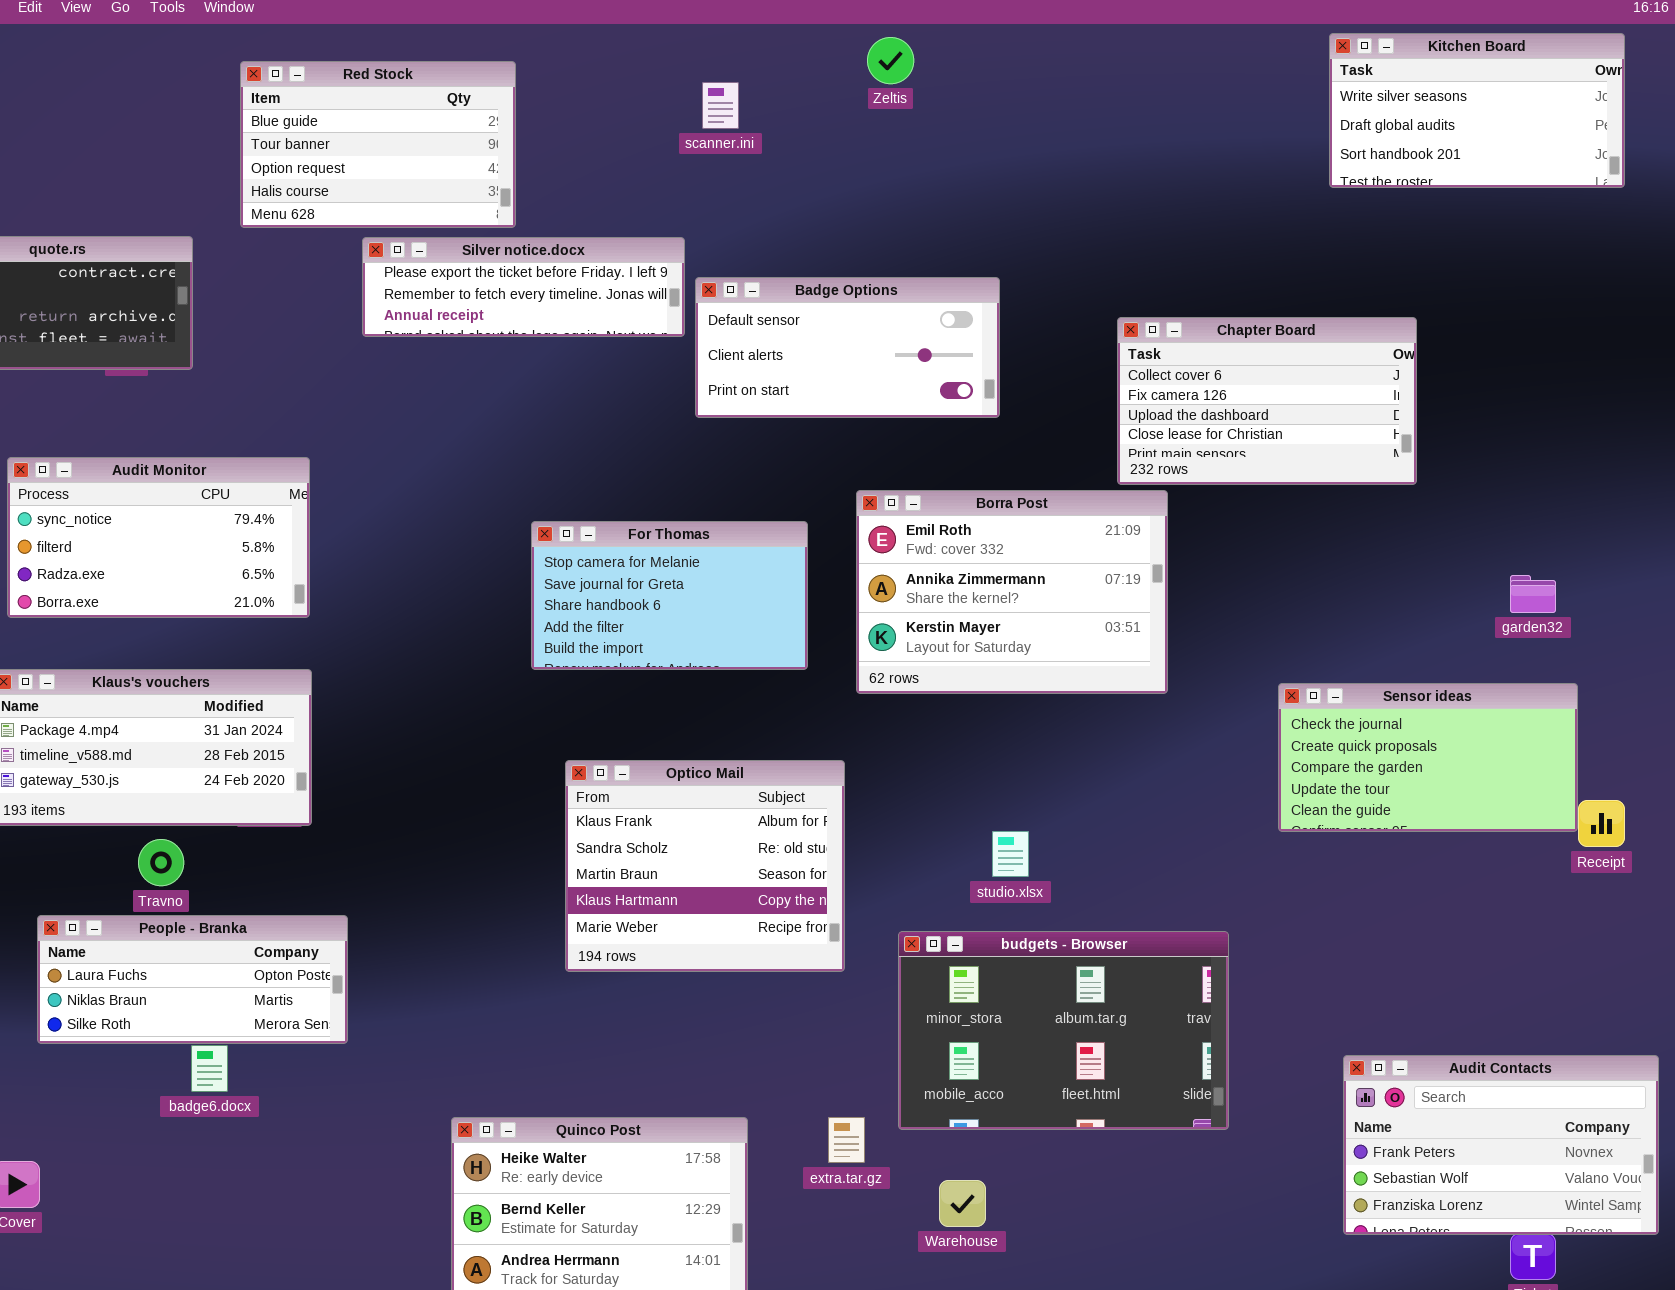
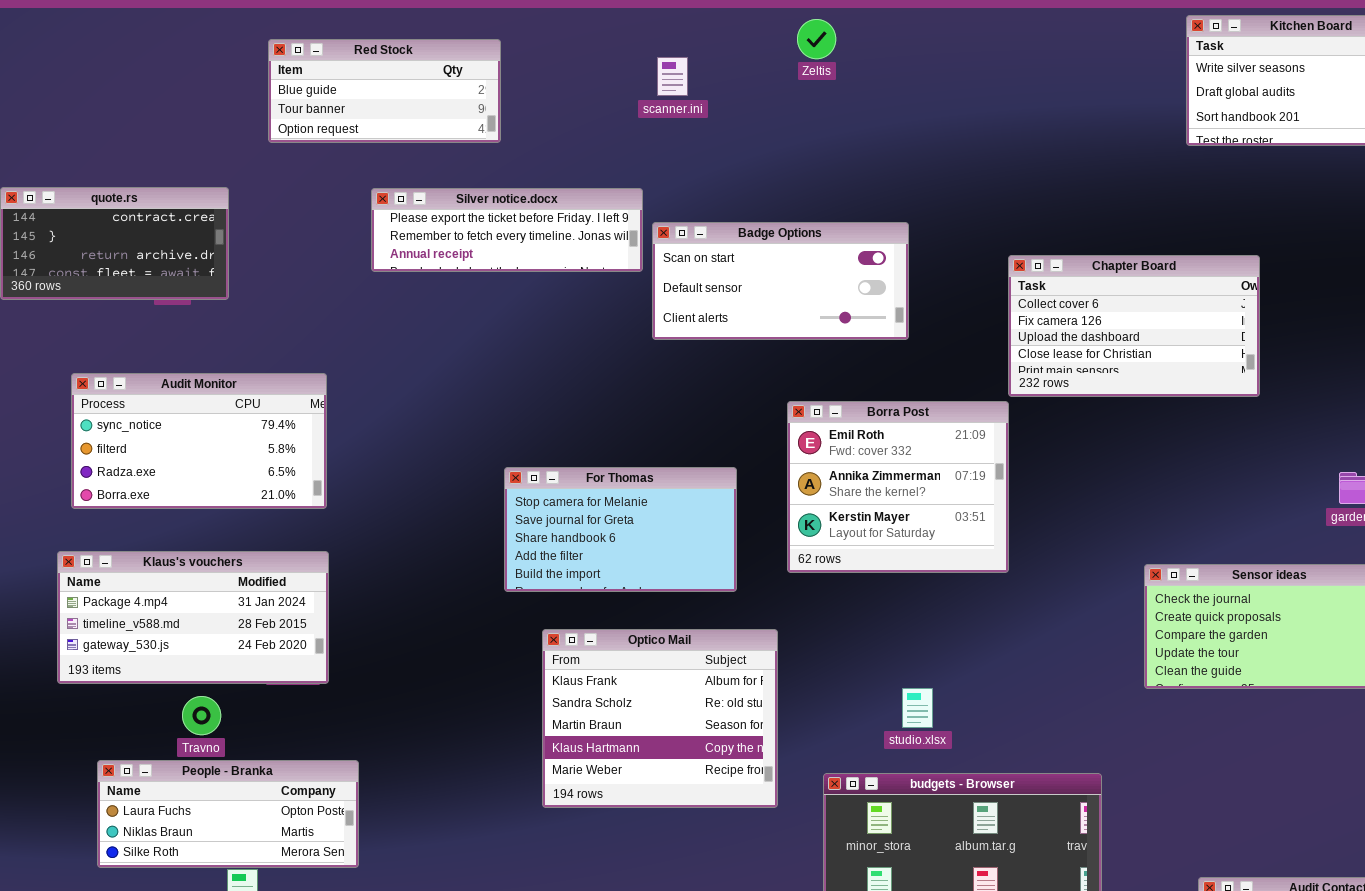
Red Stock: [240,61,516,228] -> [268,39,501,143], resized
Badge Options: [695,277,1000,418] -> [652,222,909,340], scrolled up 1 row
Borra Post: [856,490,1168,694] -> [787,401,1009,573], resized
For Thomas: [531,521,808,670] -> [504,467,737,592], moved

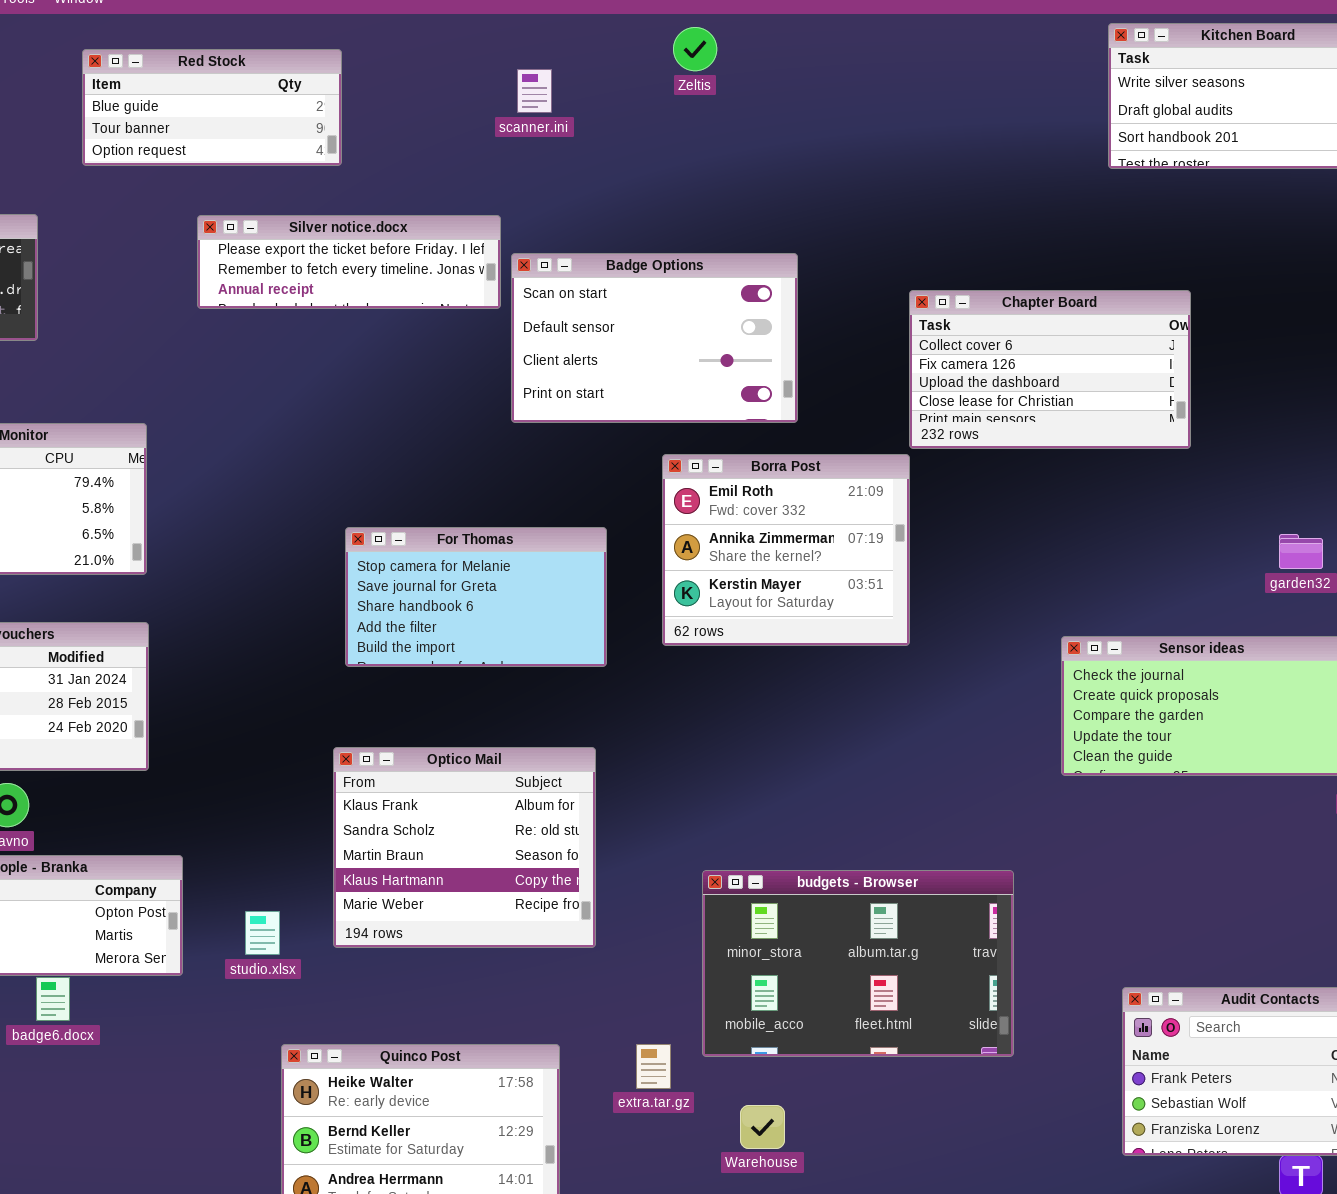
Badge Options: [652,222,909,340] -> [511,253,798,423], resized
Optico Mail: [542,629,778,808] -> [333,747,596,948], moved
studio.xlsx: [902,688,933,728] -> [245,911,280,955], moved

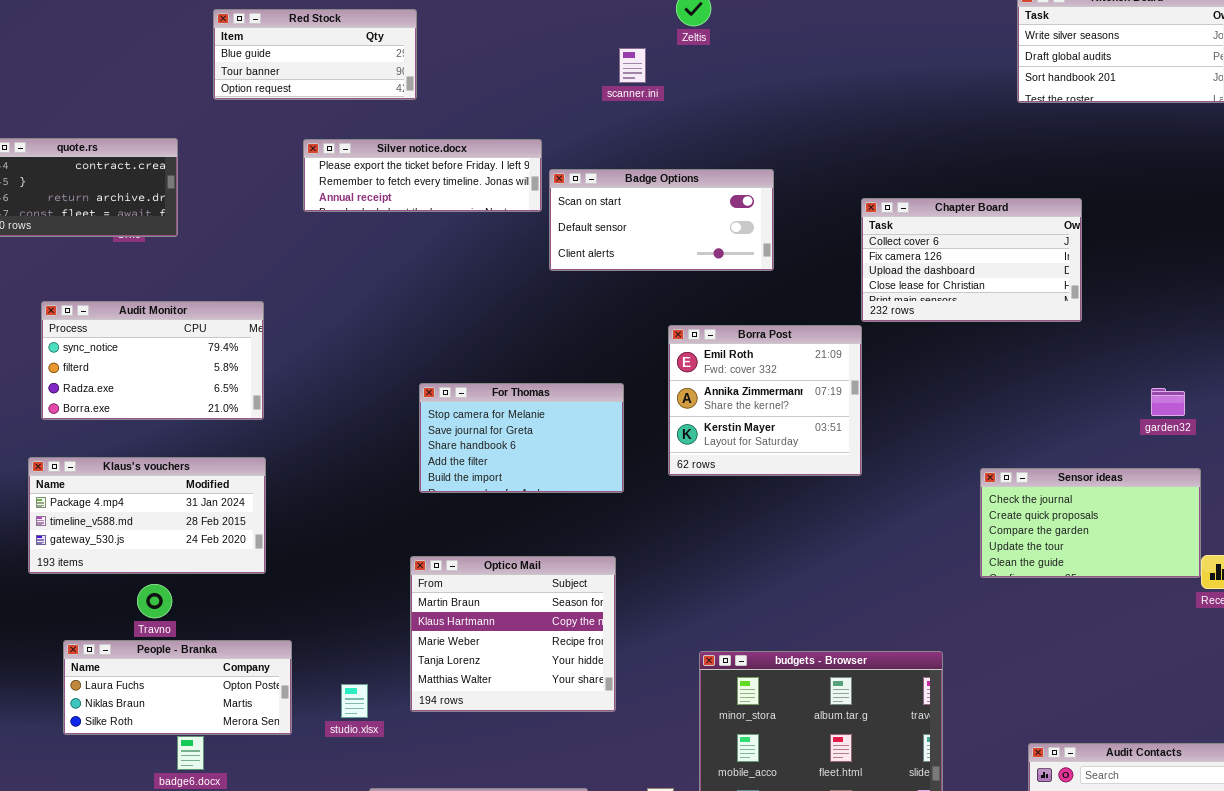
scanner.ini: [517,69,552,113] -> [619,48,646,83], moved
Badge Options: [511,253,798,423] -> [549,169,774,271], resized
Optico Mail: [333,747,596,948] -> [410,556,616,712], scrolled down 2 rows

